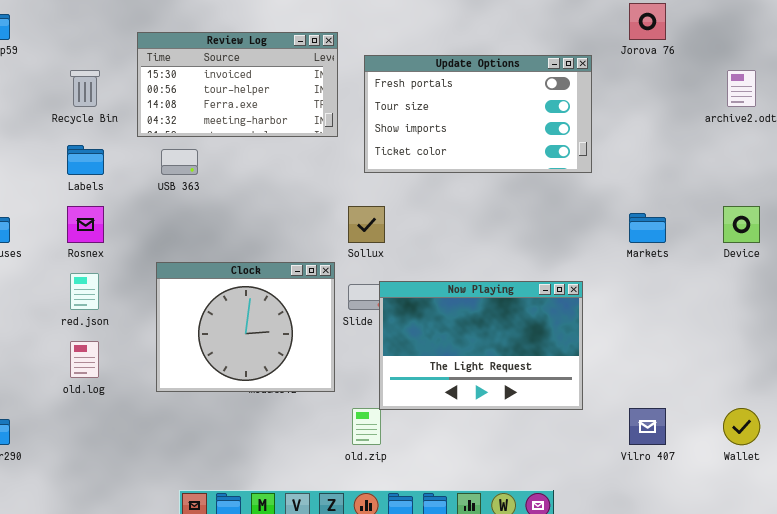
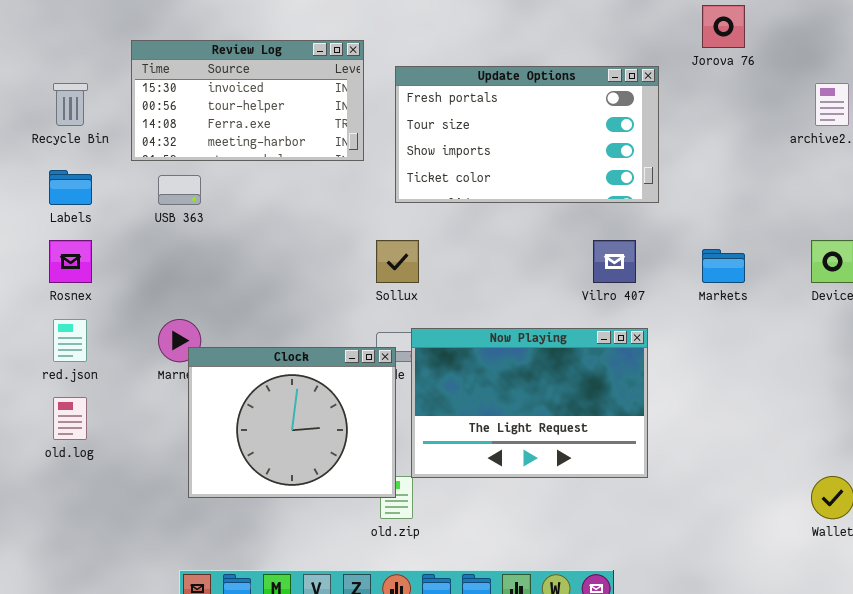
Clock: [156,262,335,392] -> [188,347,396,498], moved
Vilro 407: [629,408,666,445] -> [593,240,636,283], moved

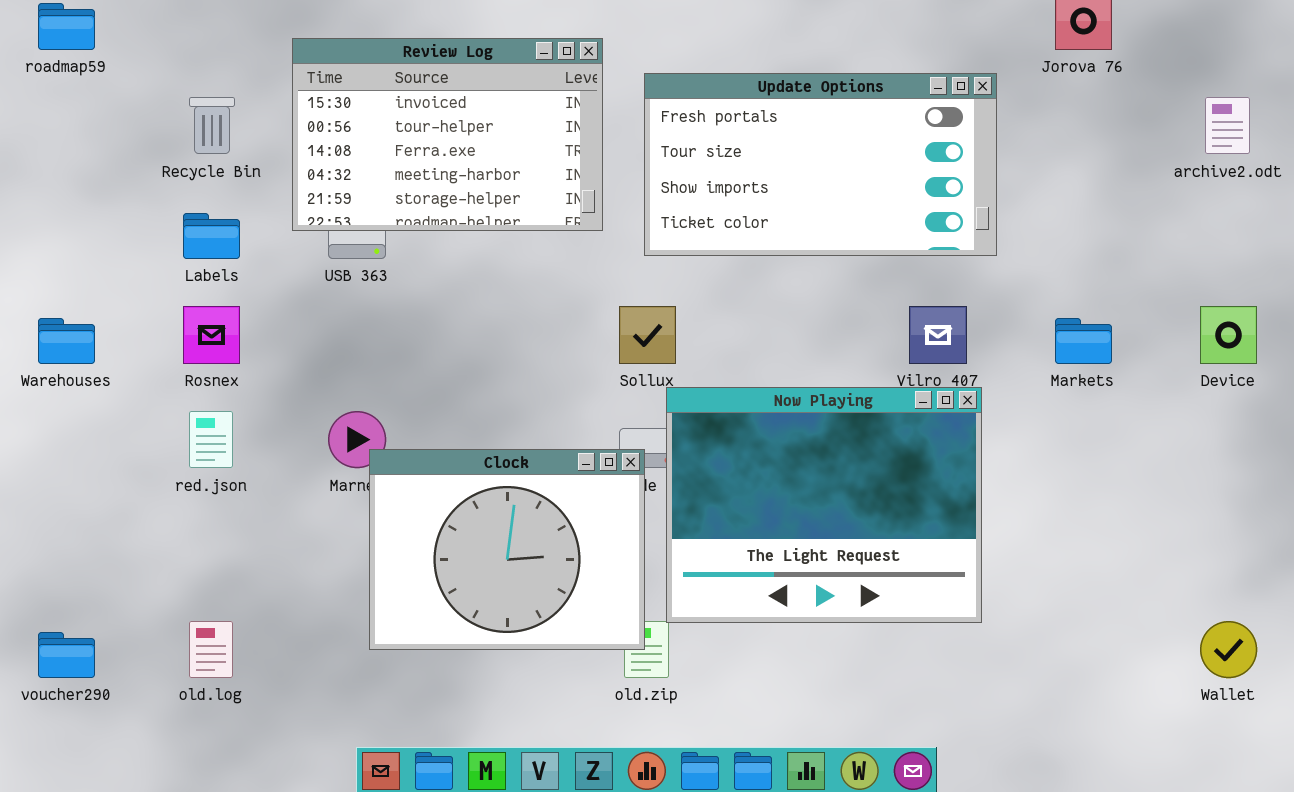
Review Log: [131,40,364,161] -> [292,38,603,231], resized
Now Playing: [411,328,648,478] -> [666,387,982,623], resized
old.log: [53,397,87,440] -> [189,621,233,678], moved

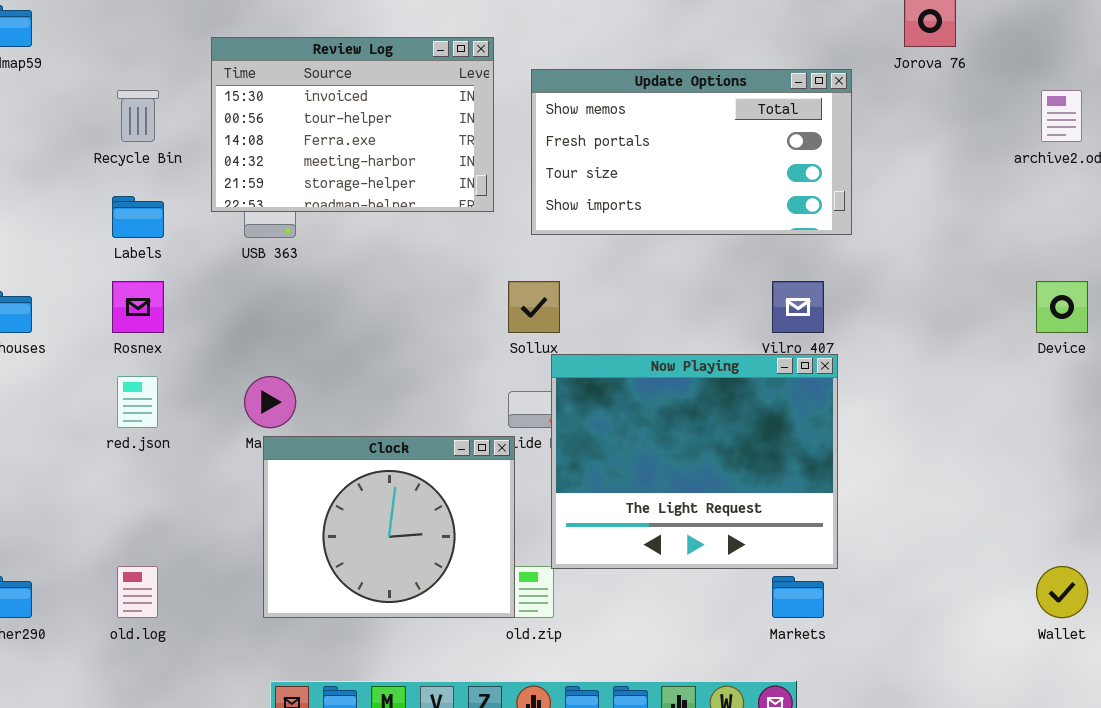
Update Options: [644,73,997,256] -> [531,69,852,235], scrolled up 1 row
Markets: [1055,318,1112,364] -> [772,576,824,618], moved
Clock: [369,449,645,650] -> [263,436,515,618], moved

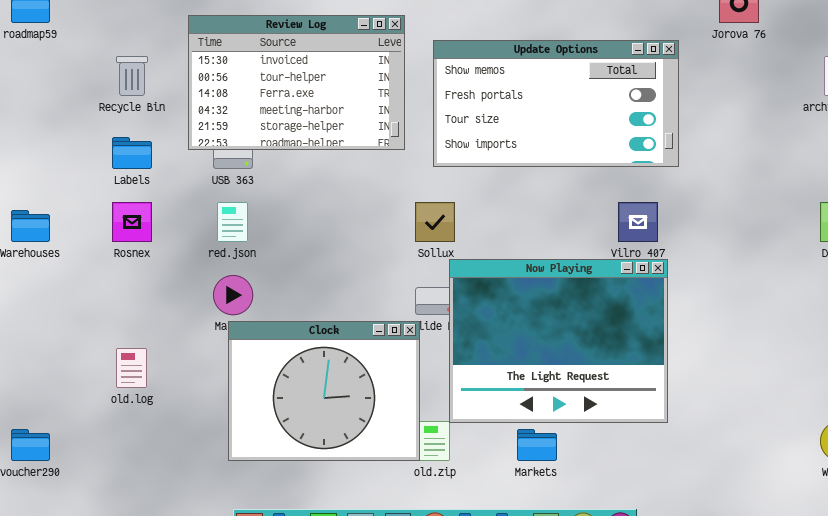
red.json: [117,376,158,428] -> [217,202,248,242], moved
old.log: [117,566,158,618] -> [116,348,147,388], moved
Markets: [772,576,824,618] -> [517,429,557,461], moved

